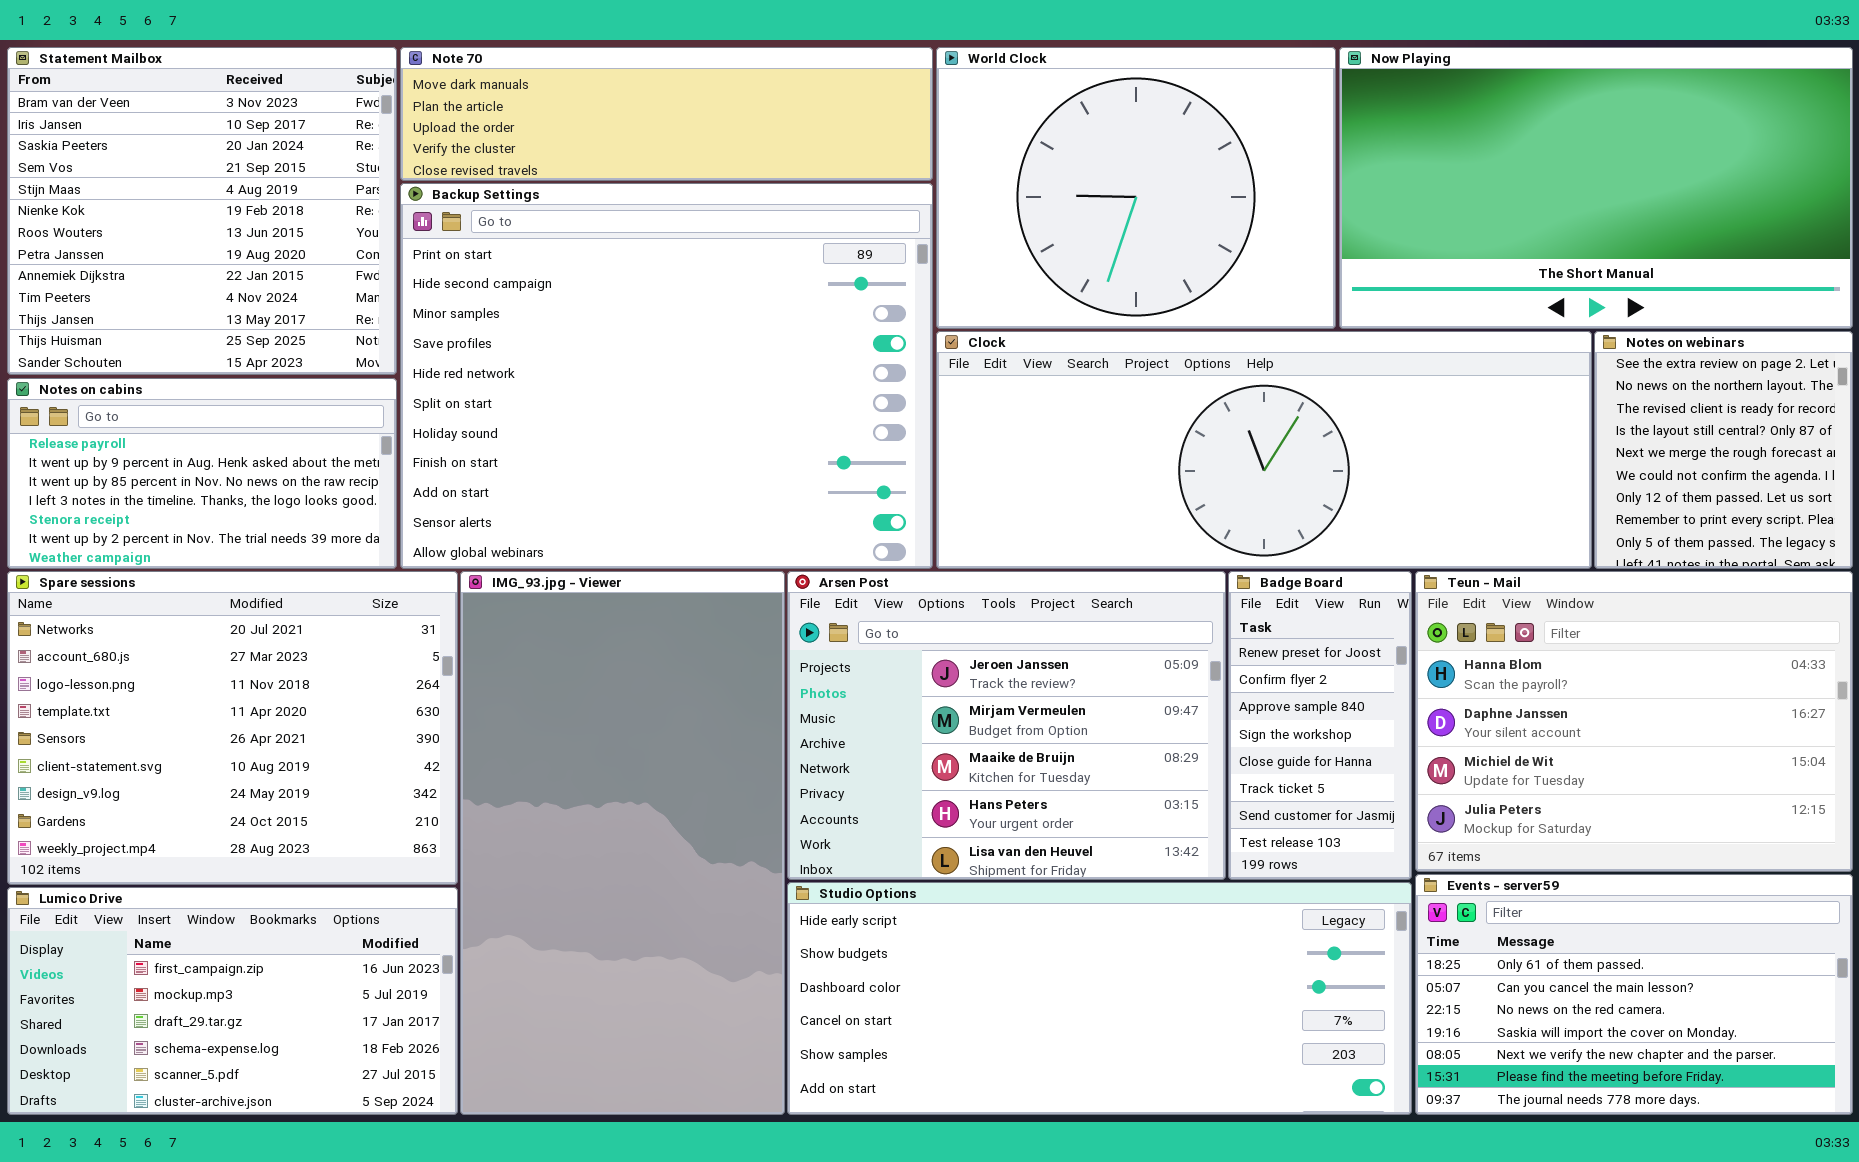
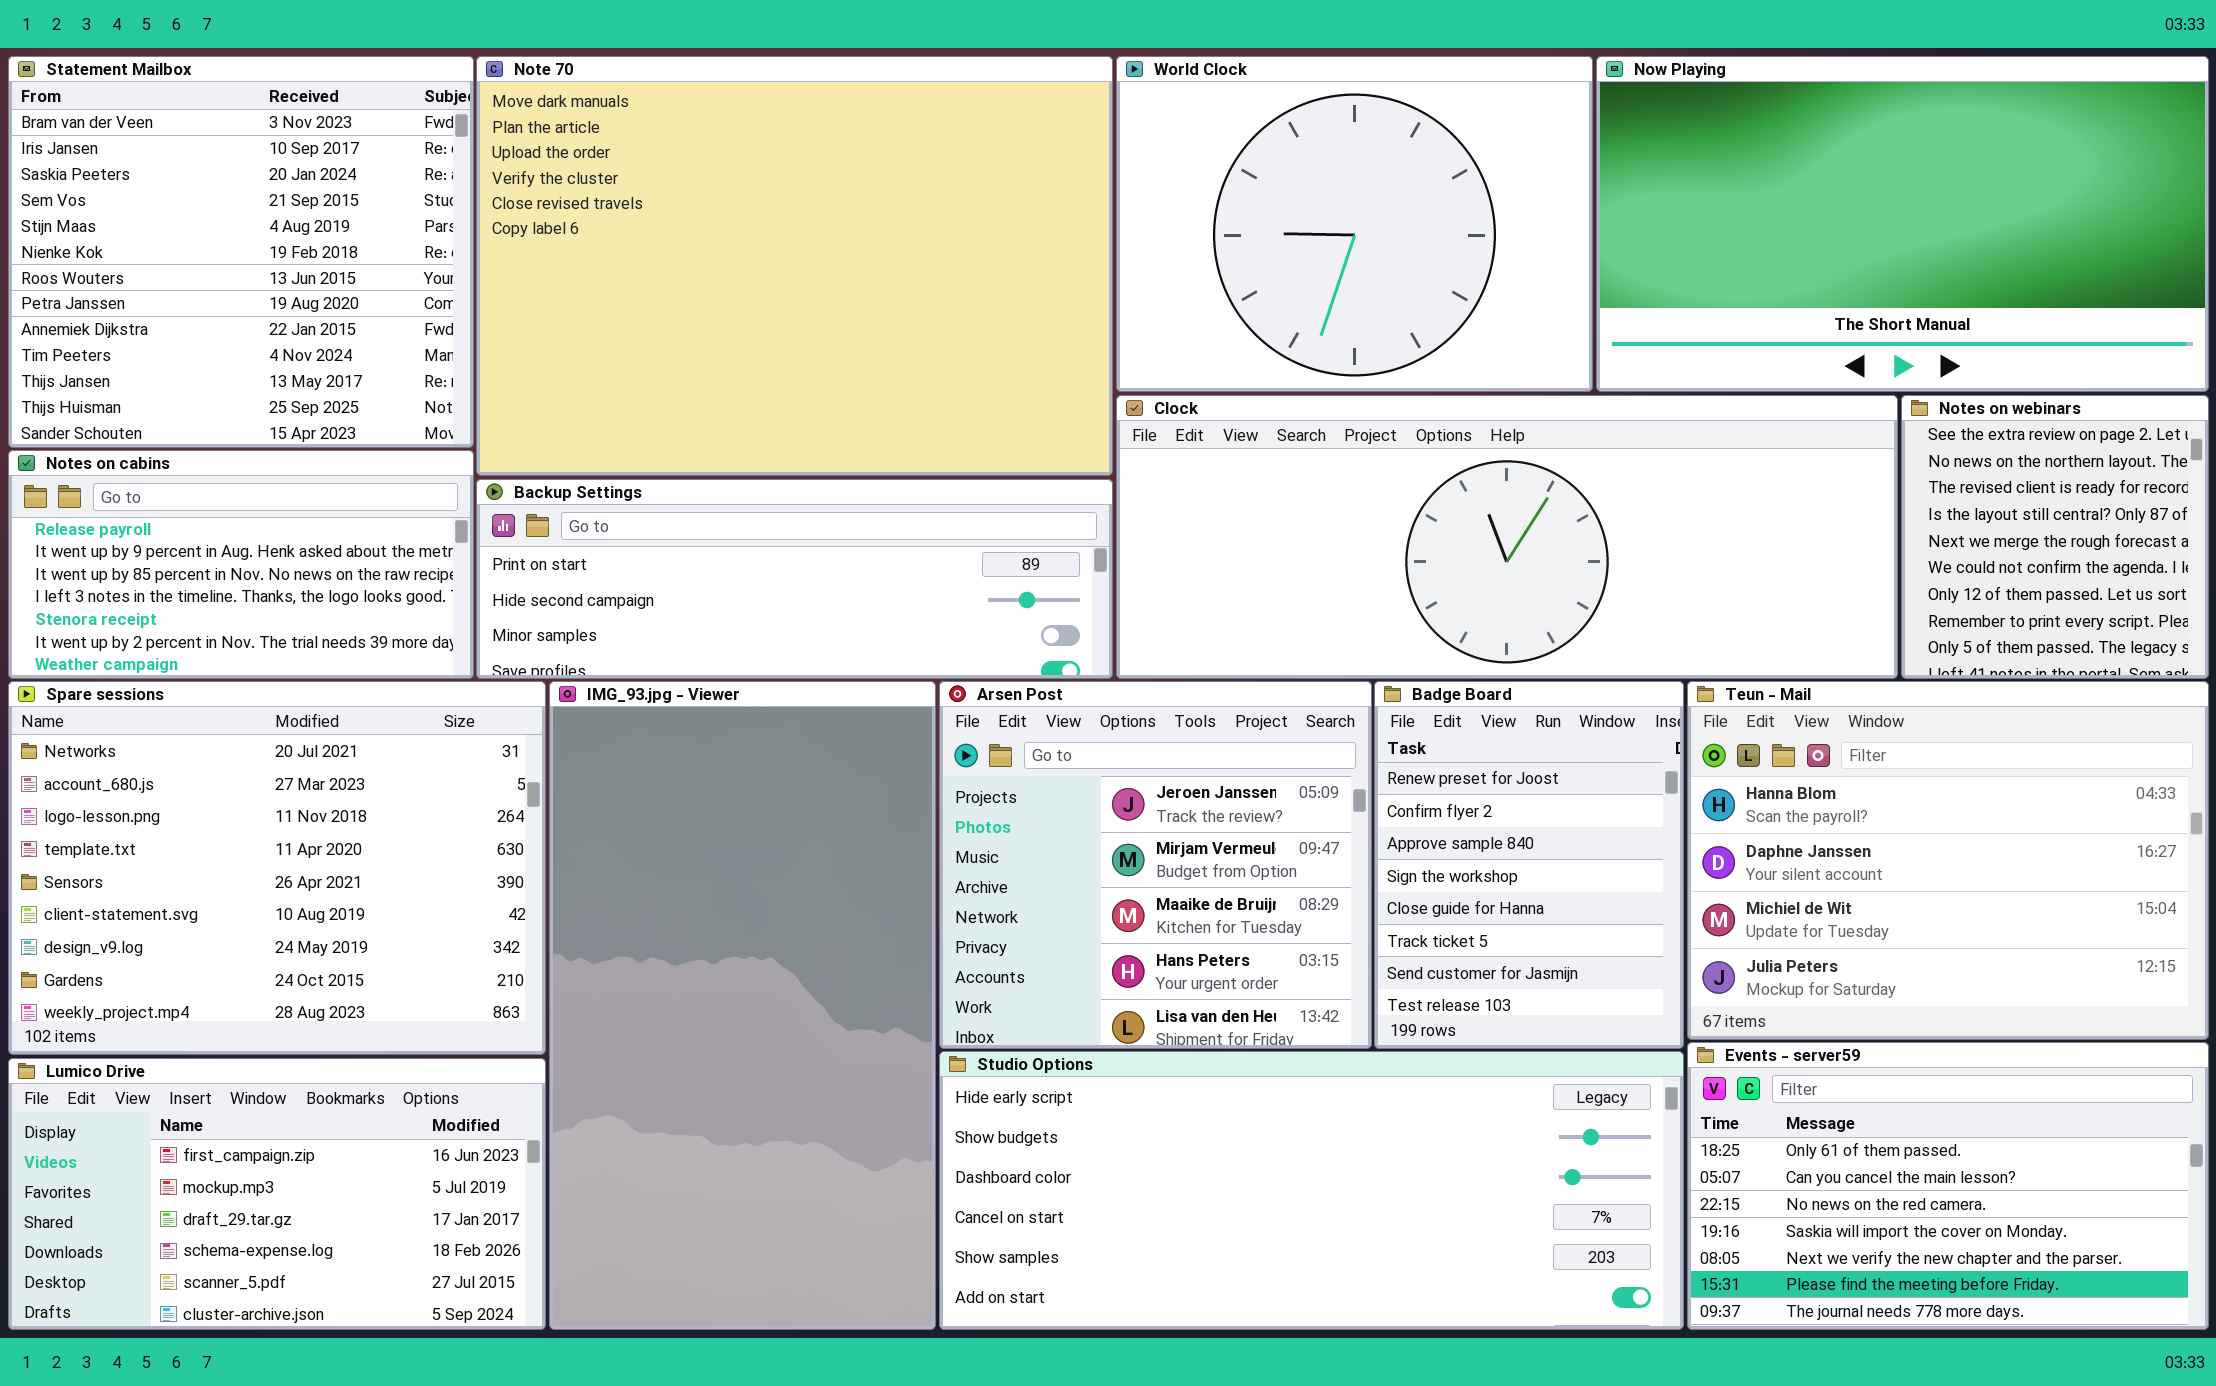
Note 70: [400,47,933,181] -> [476,56,1113,476], resized
Backup Settings: [400,183,933,569] -> [476,479,1113,679], resized
Arsen Post: [787,571,1226,880] -> [939,681,1372,1049], resized
Badge Board: [1228,571,1412,880] -> [1374,681,1684,1049], resized

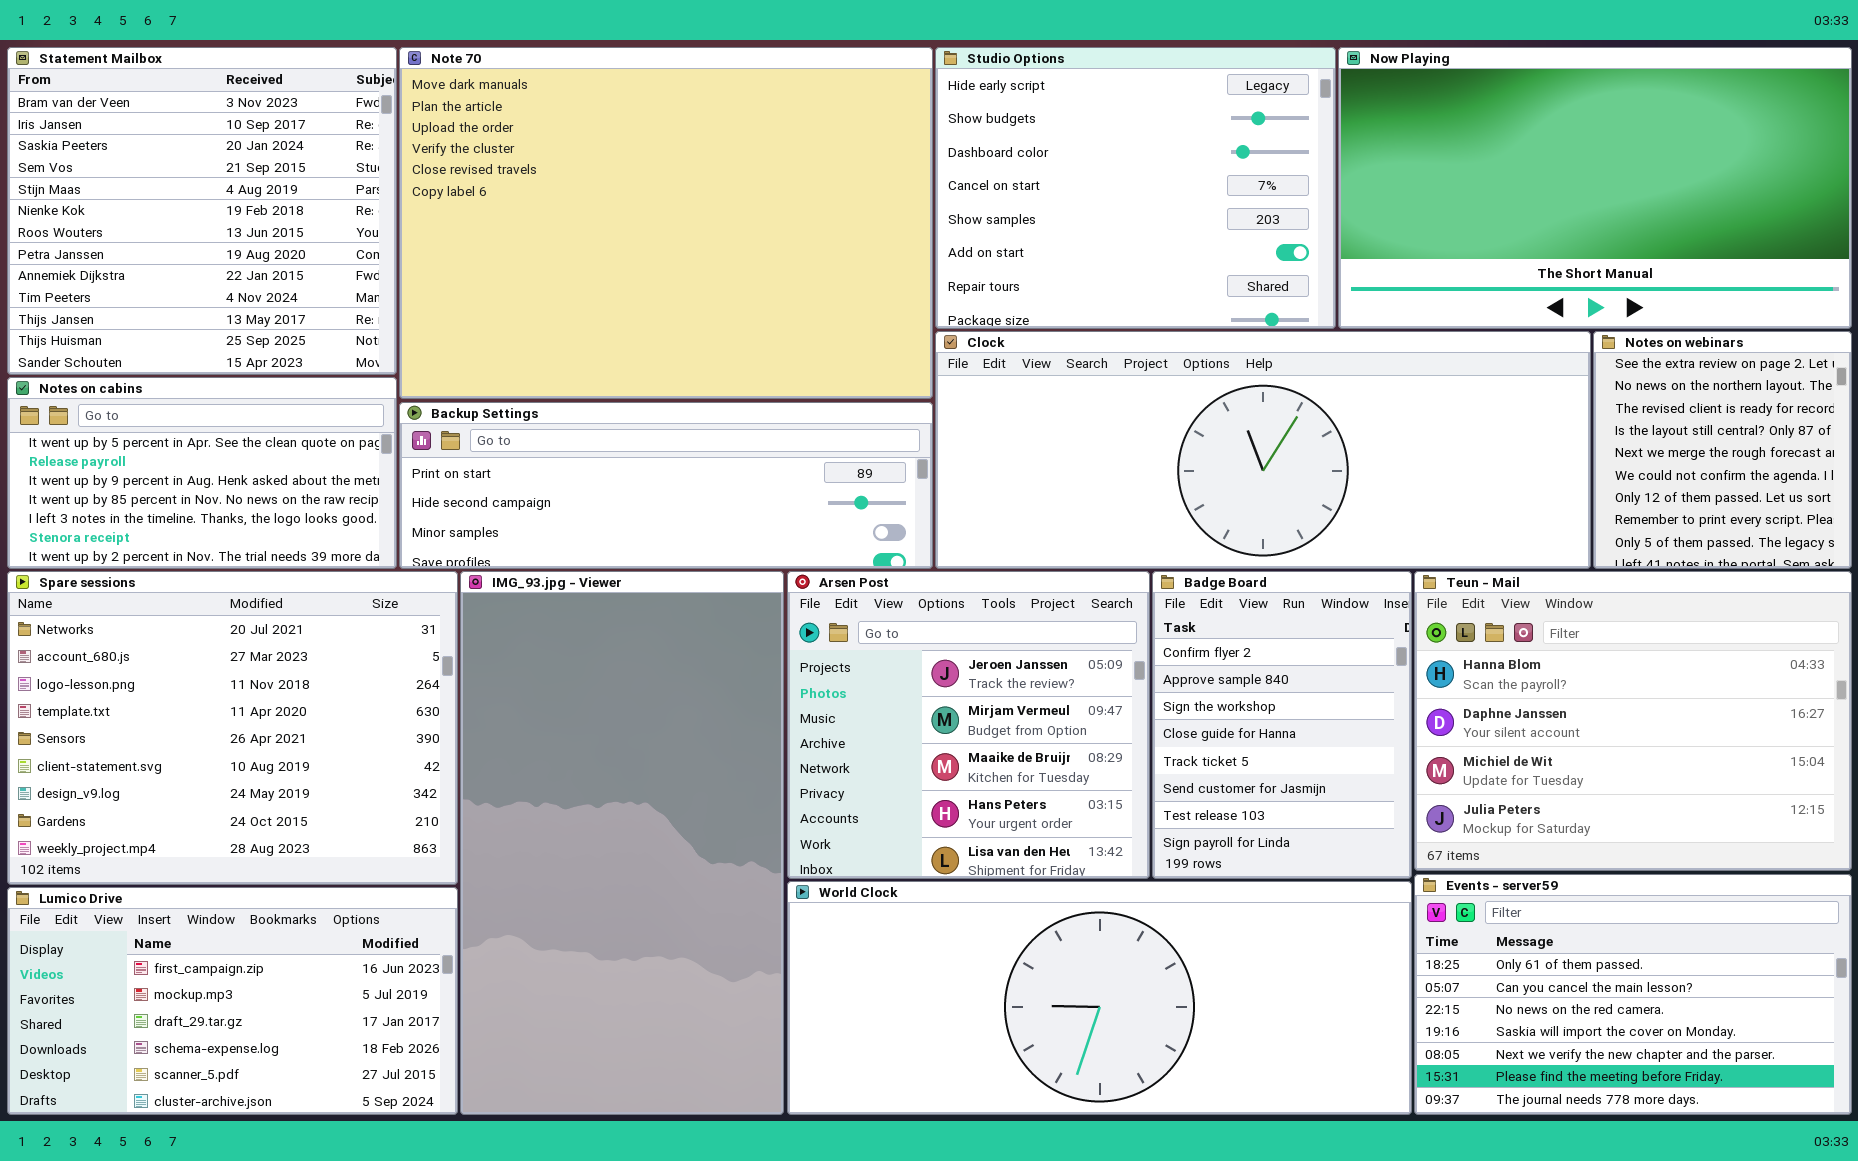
World Clock: [1116,56,1593,392] -> [787,881,1412,1115], moved, resized
Notes on cabins: [8,450,474,679] -> [7,377,397,569], scrolled up 1 row
Badge Board: [1374,681,1684,1049] -> [1152,571,1412,879], scrolled down 1 row
Studio Options: [939,1051,1684,1330] -> [935,47,1336,329], moved, resized

